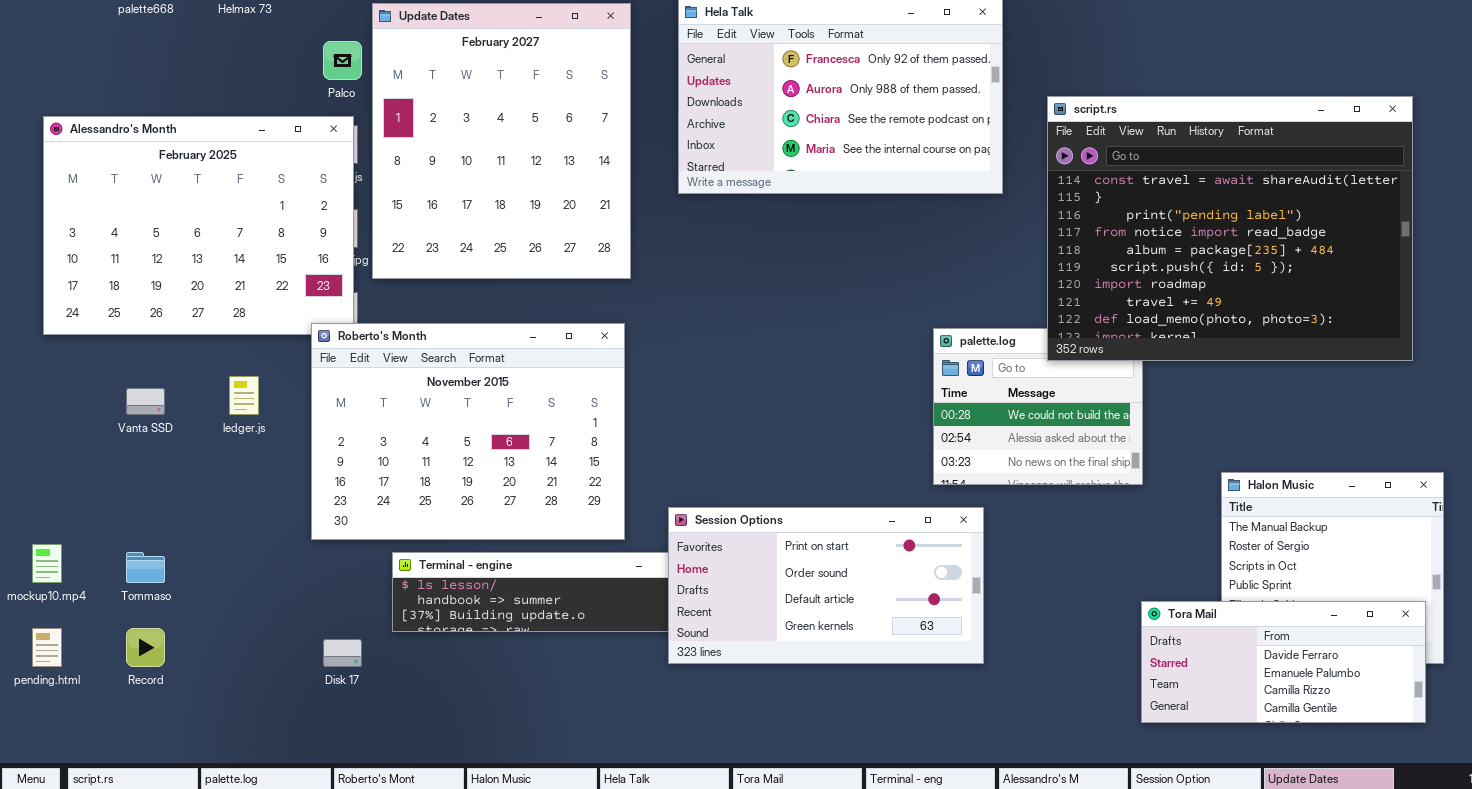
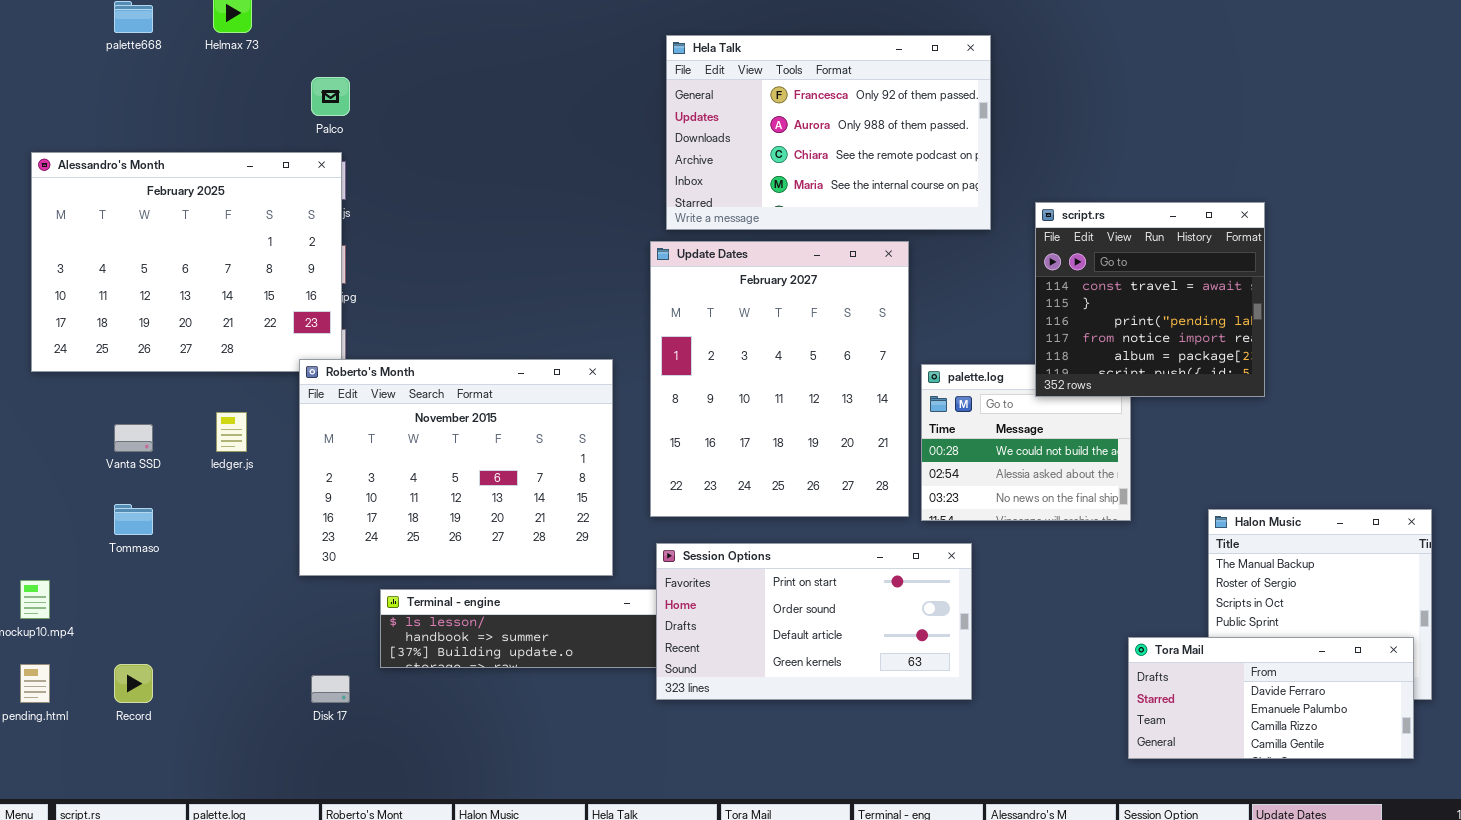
Update Dates: [372,3,631,279] -> [650,241,909,517], moved
script.rs: [1047,96,1413,361] -> [1035,202,1265,397], resized
Tommaso: [126,552,165,583] -> [114,504,153,535], moved

